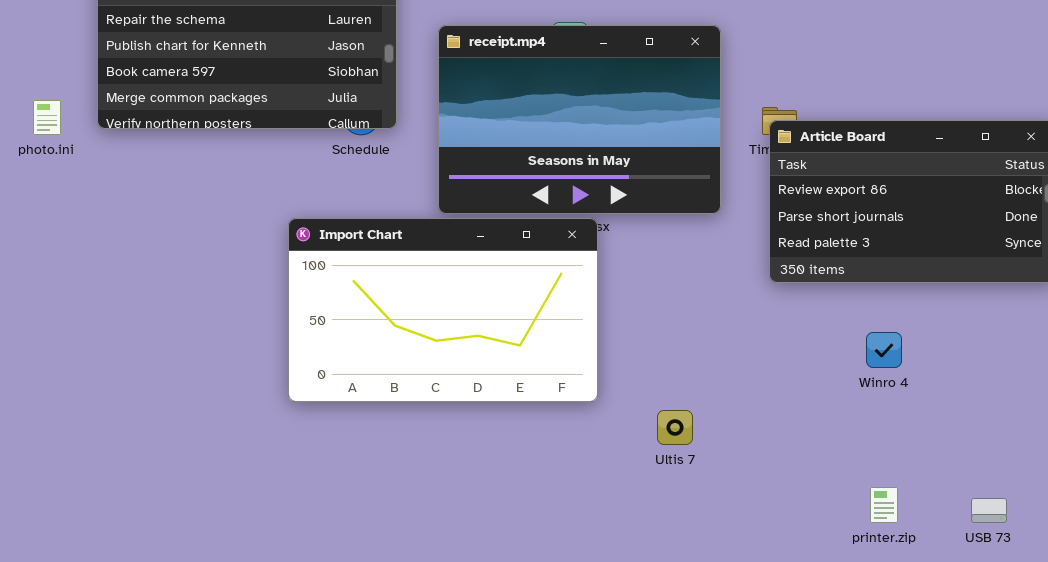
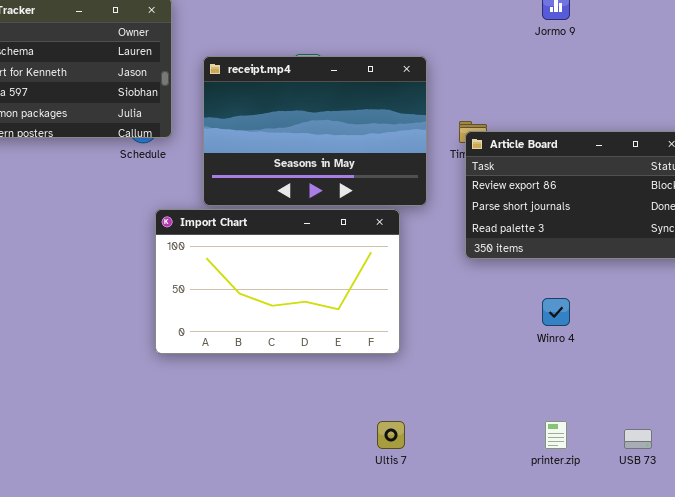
Import Chart: [288,218,598,402] -> [155,209,400,354], moved
Ultis 7: [657,410,693,445] -> [377,421,405,449], moved

